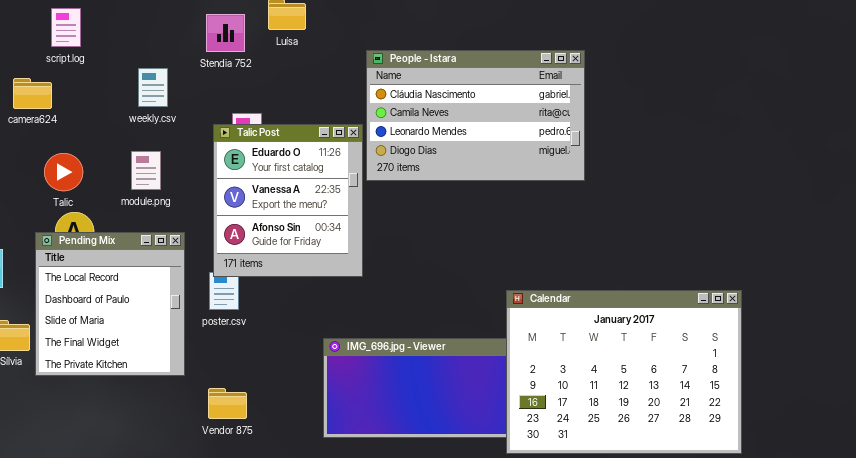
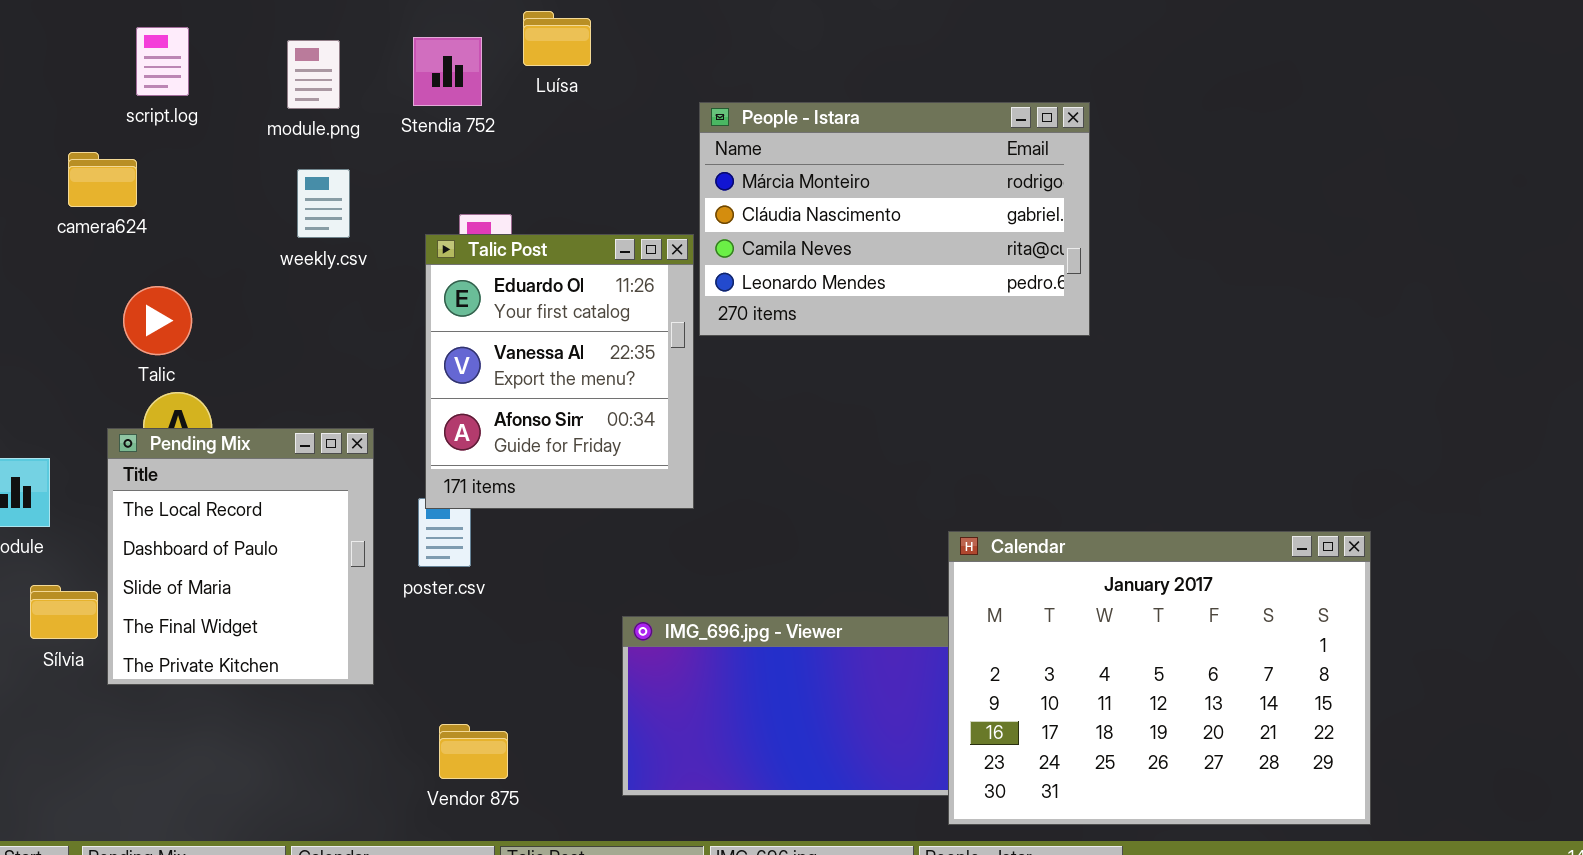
People - Istara: [366,50,585,181] -> [699,102,1090,336], scrolled up 1 row
weekly.csv: [138,68,168,107] -> [297,169,350,238], moved
module.png: [131,151,161,190] -> [287,40,340,109], moved
Vendor 875: [208,388,247,419] -> [439,724,508,779], moved

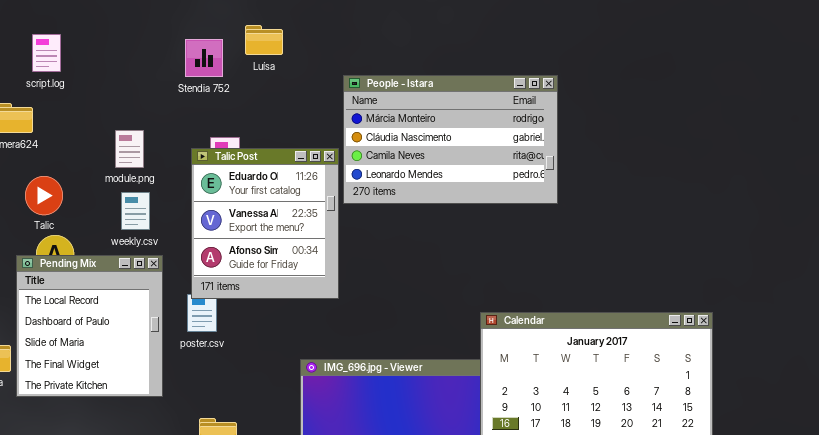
module.png: [287,40,340,109] -> [115,130,144,168], moved
weekly.csv: [297,169,350,238] -> [121,192,150,230], moved

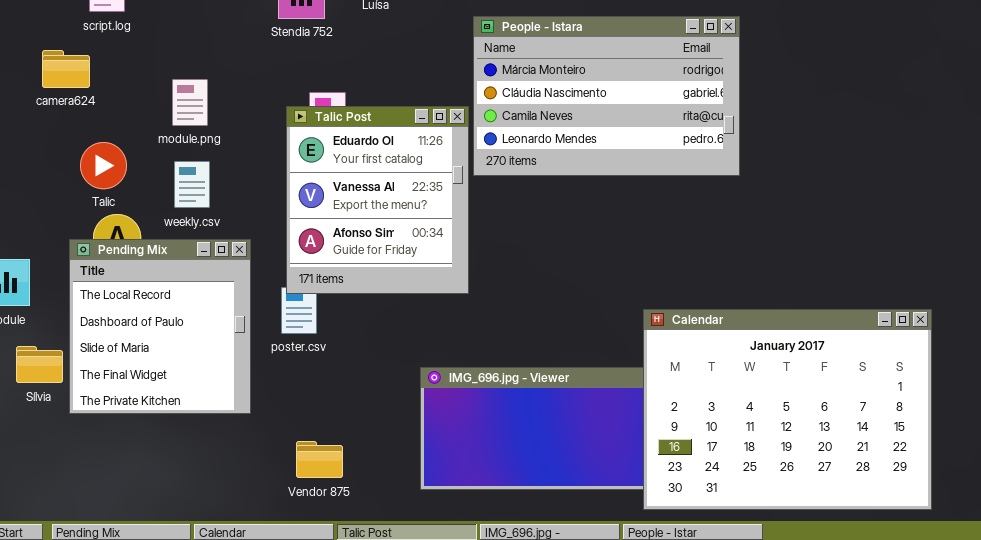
module.png: [115,130,144,168] -> [172,79,208,126], moved
weekly.csv: [121,192,150,230] -> [174,161,210,208], moved

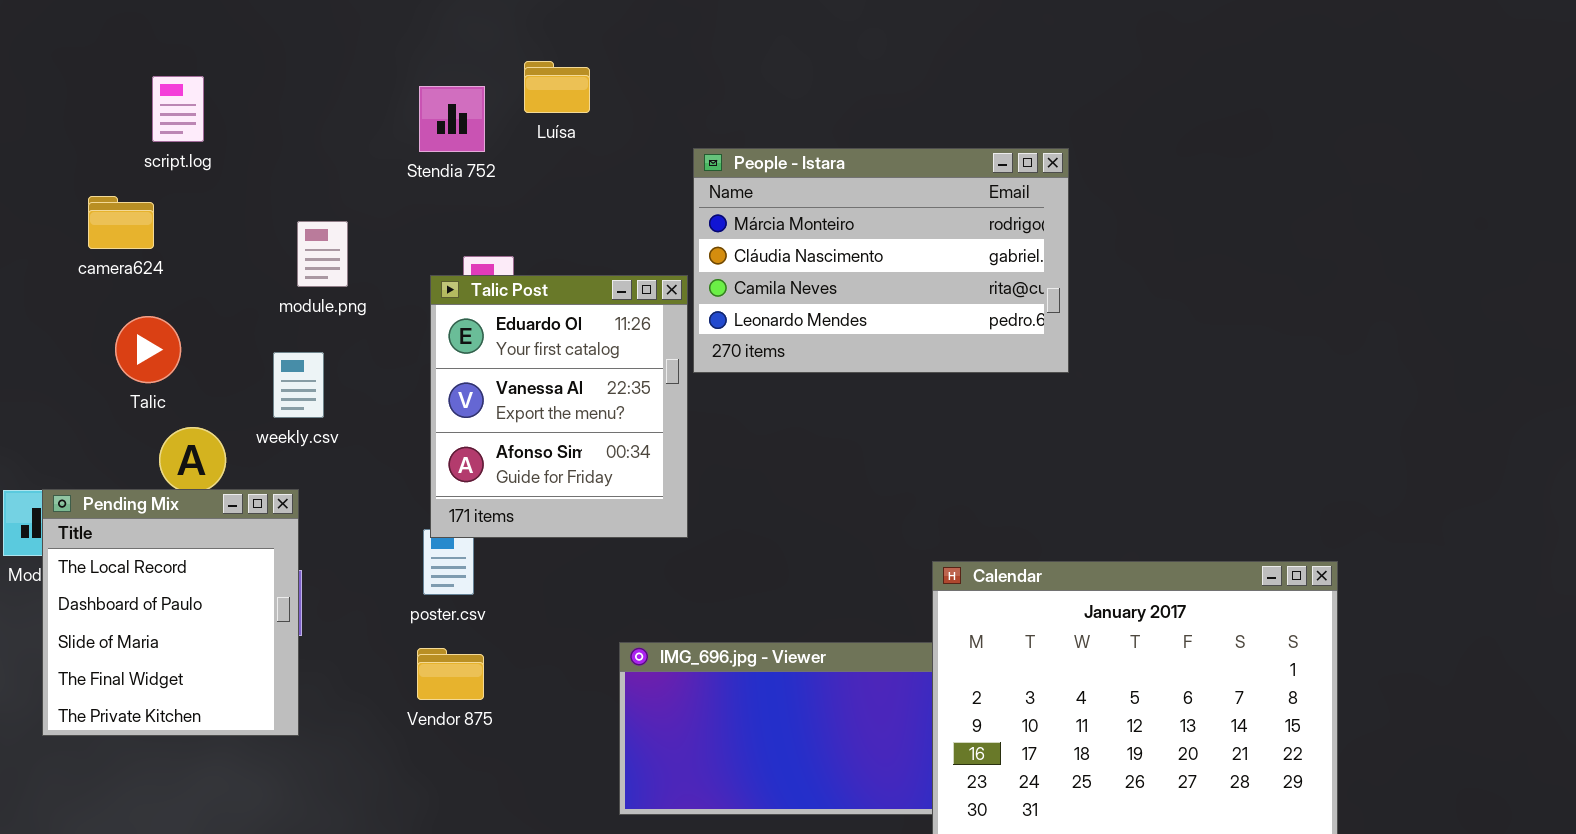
module.png: [172,79,208,126] -> [297,221,348,287], moved
Talic: [80,142,127,189] -> [115,316,181,383], moved
Pending Mix: [69,239,251,414] -> [42,489,299,736], moved
Vendor 875: [296,441,343,478] -> [417,648,484,700], moved

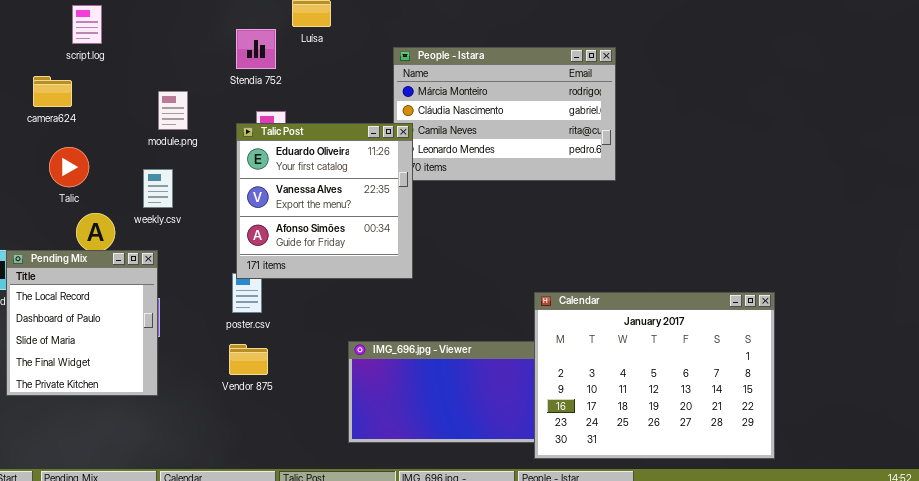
Stendia 752: [419,86,485,152] -> [236,29,276,69], moved
Talic Post: [430,275,688,538] -> [236,123,413,279], resized

